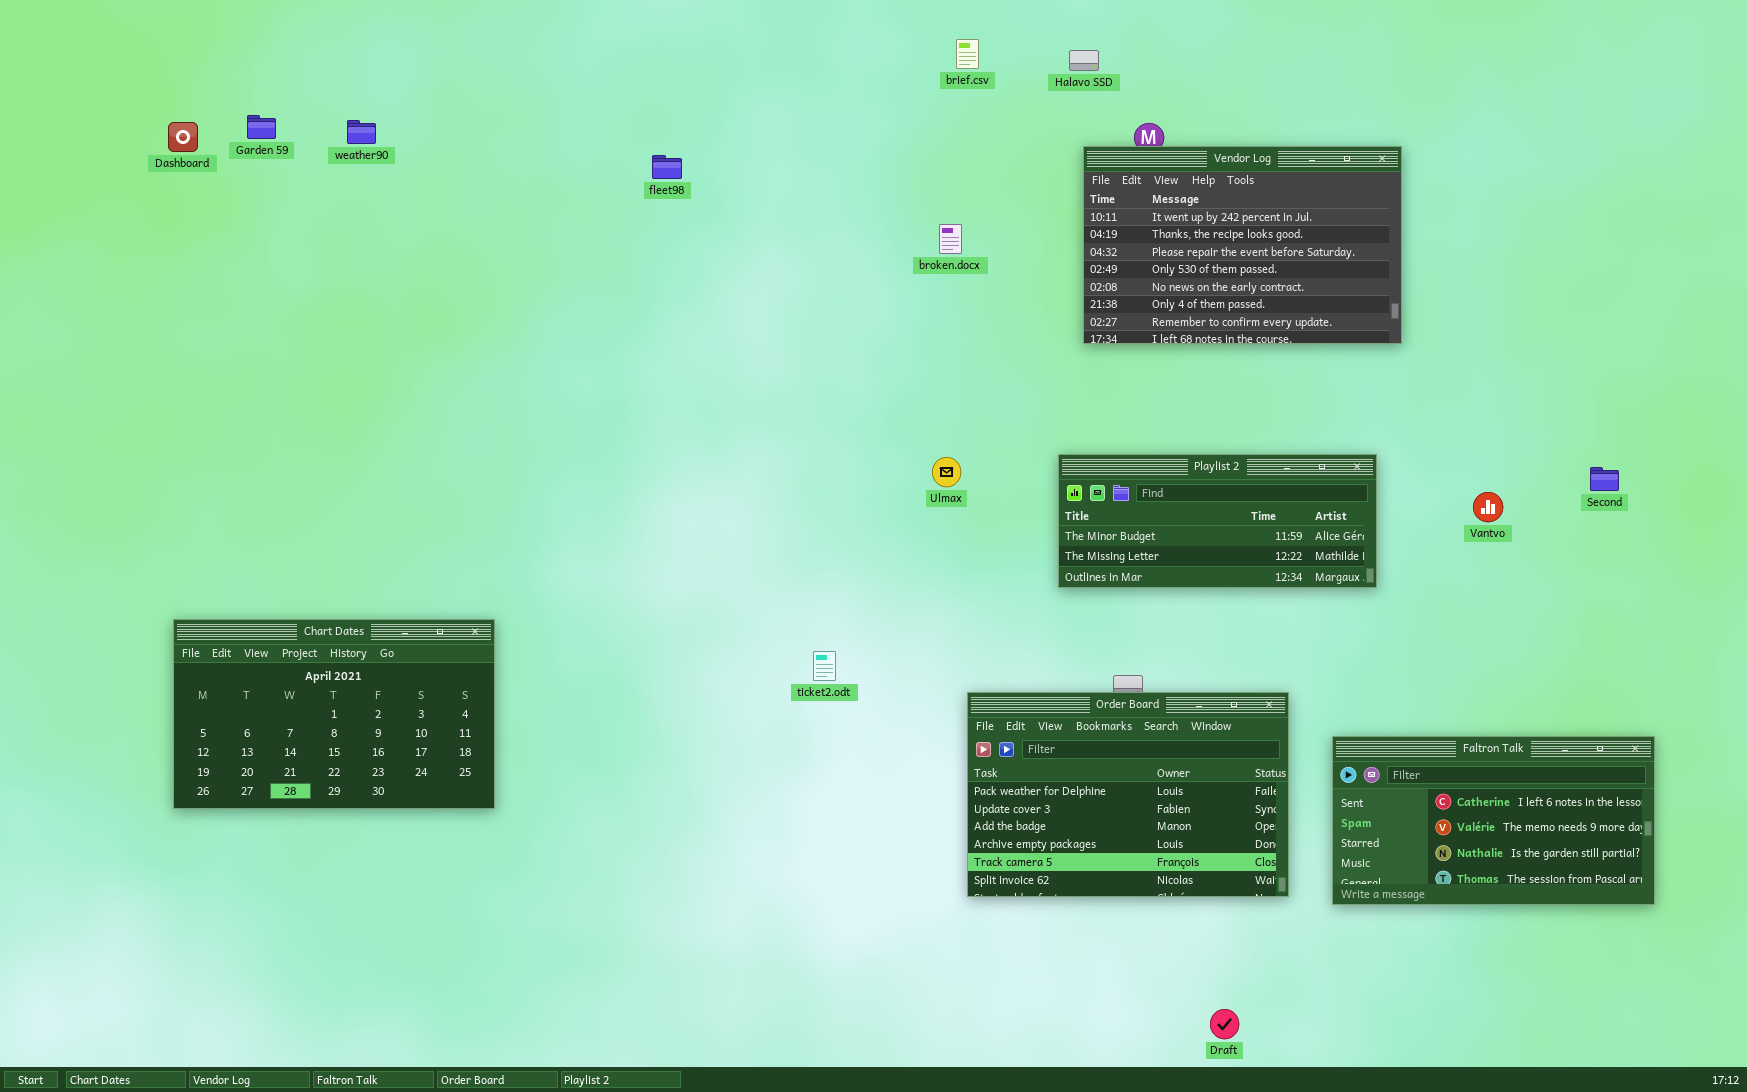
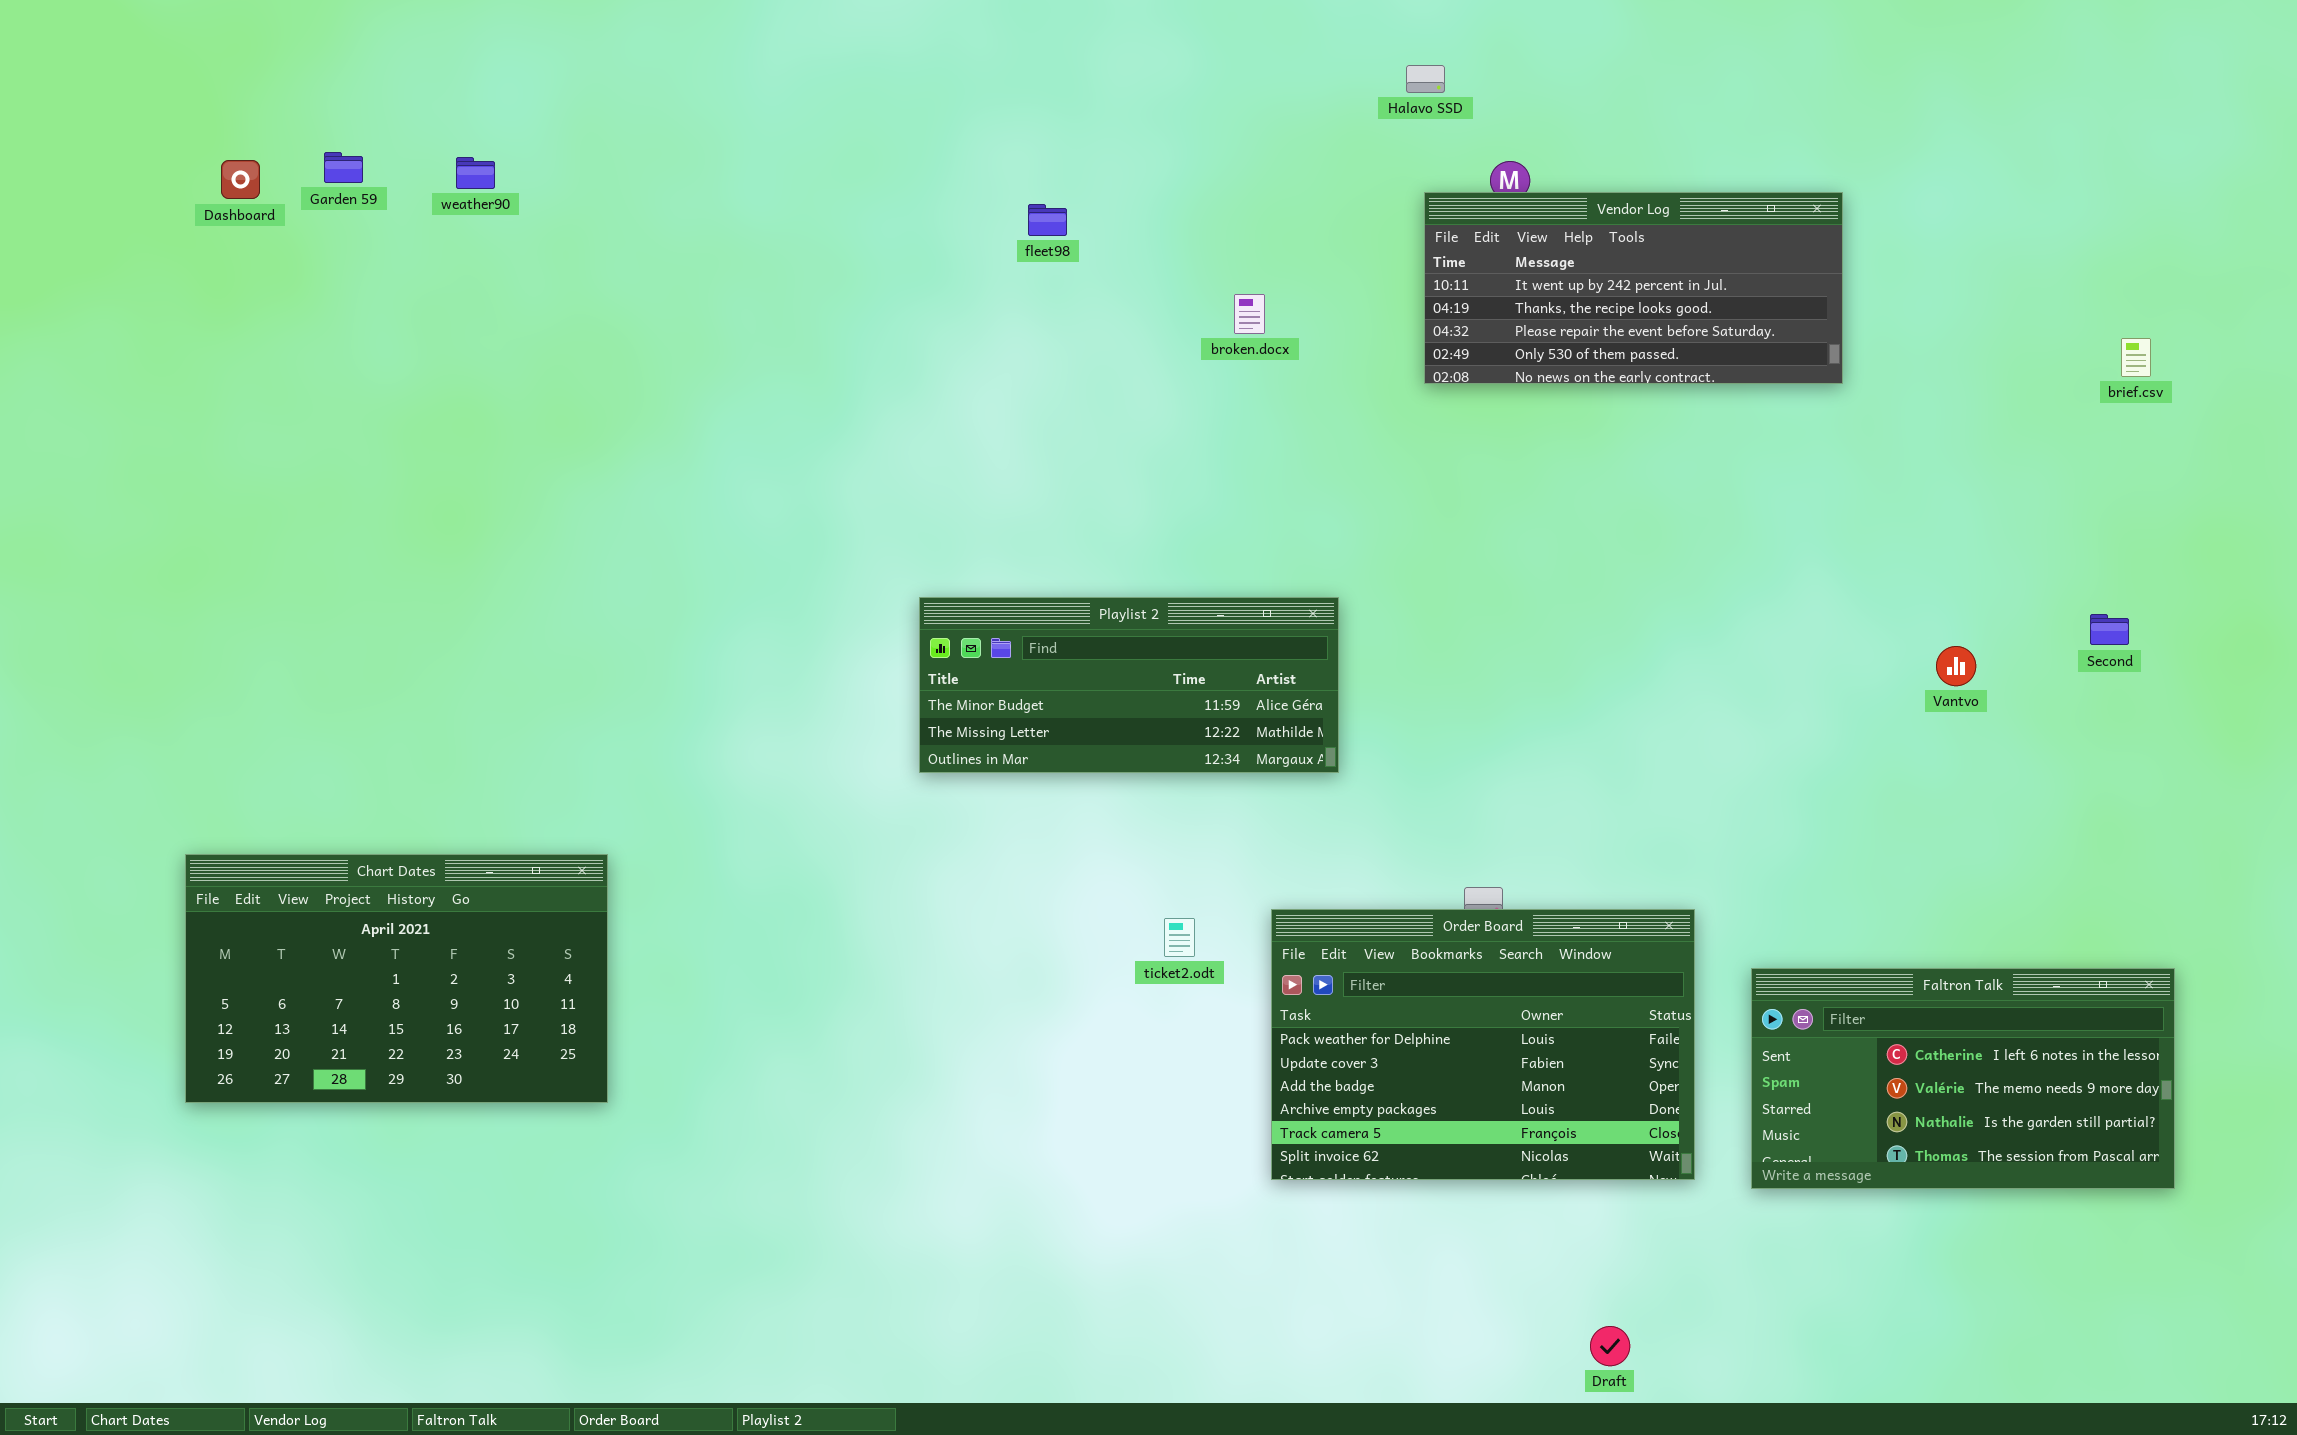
brief.csv: [956,39,979,69] -> [2121,338,2151,377], moved
Vendor Log: [1083,146,1402,344] -> [1424,192,1843,384], resized
fleet98: [652,155,682,179] -> [1028,204,1067,236], moved
Playlist 2: [1058,454,1377,588] -> [919,597,1339,773], moved
Chart Dates: [173,619,495,809] -> [185,854,608,1103], moved
ticket2.odt: [813,651,836,681] -> [1164,918,1195,957], moved

